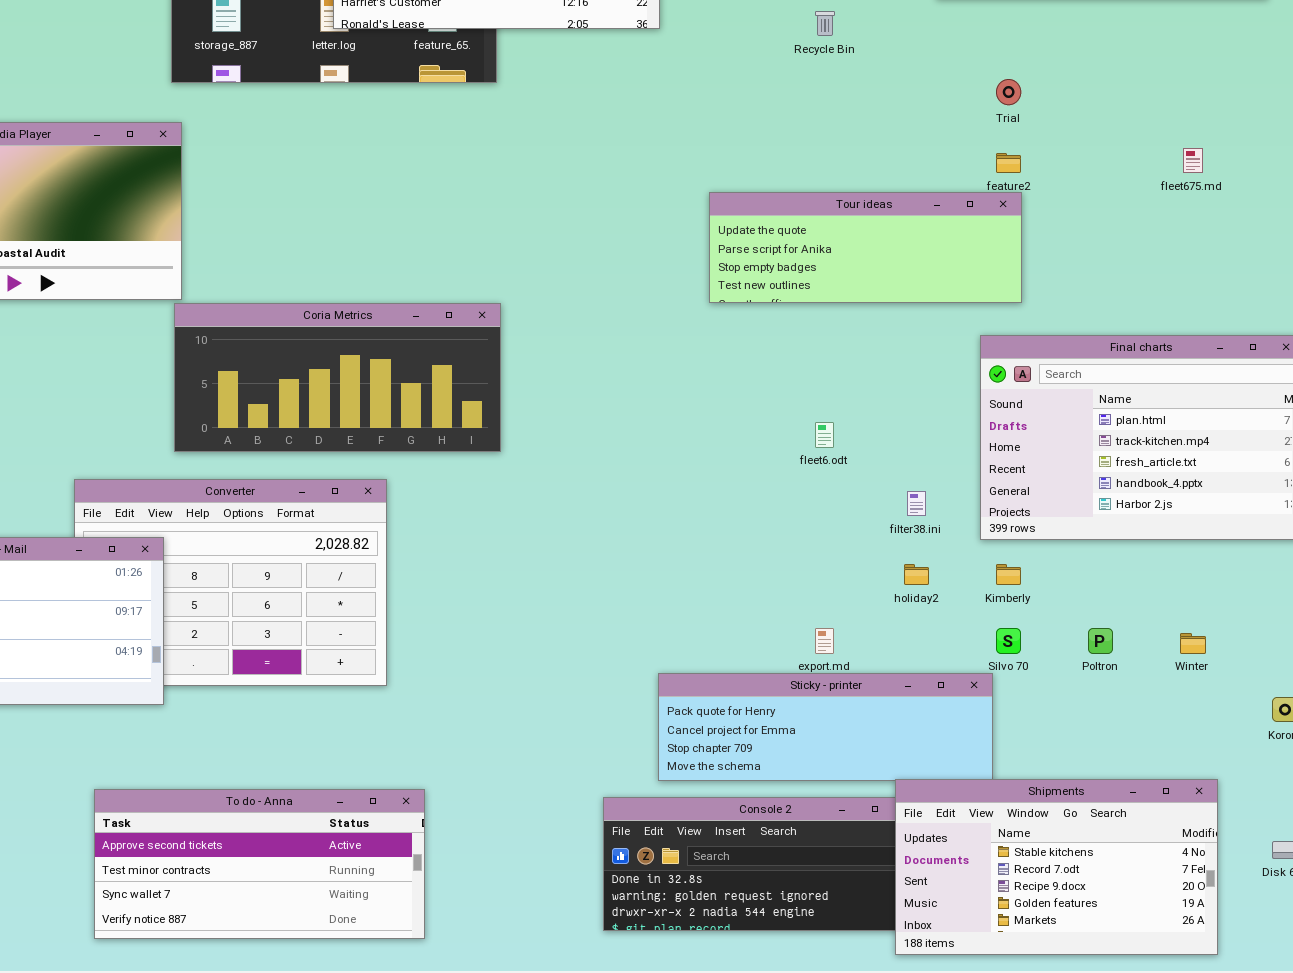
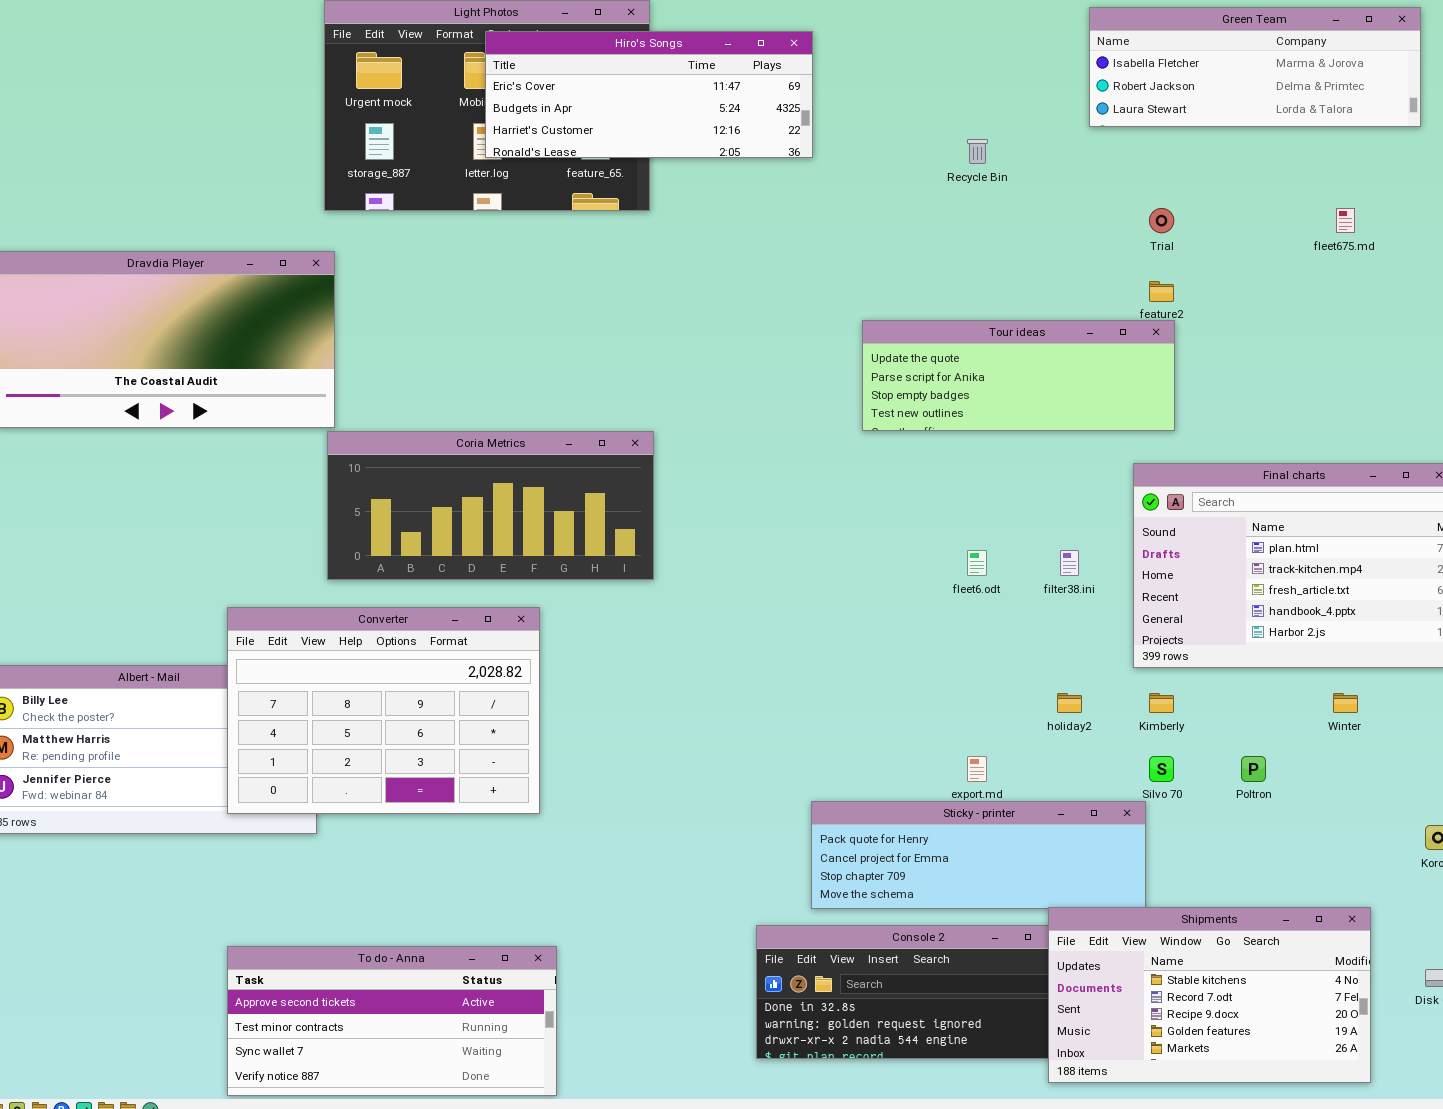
fleet675.md: [1183,148,1203,173] -> [1336,208,1355,233], moved
Converter: [74,479,387,686] -> [227,607,540,814], raised
filter38.ini: [907,491,926,516] -> [1060,550,1079,576], moved
Winter: [1180,633,1206,654] -> [1333,693,1358,713], moved
To do - Anna: [94,789,425,939] -> [227,946,557,1096], moved

